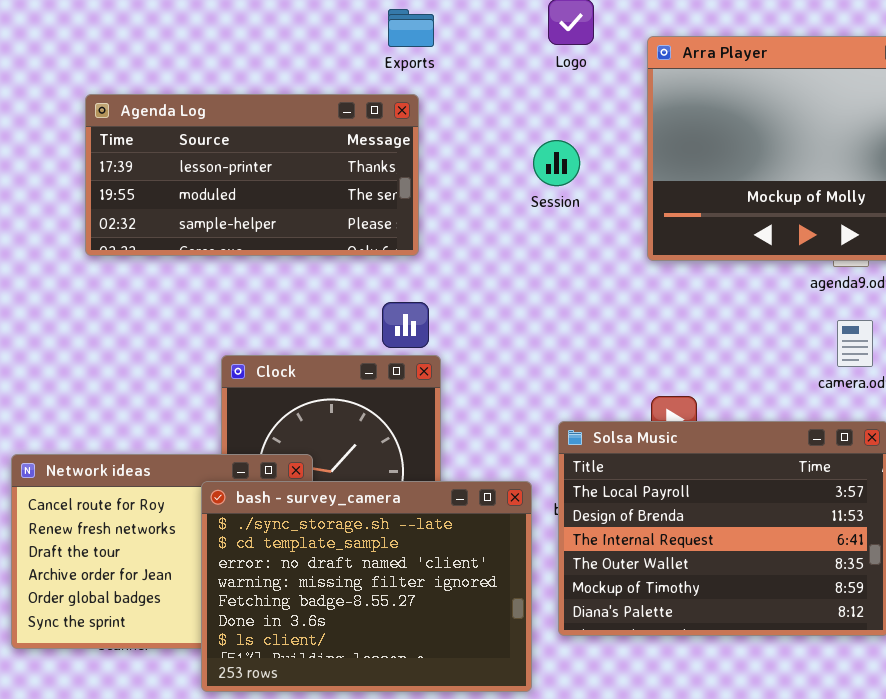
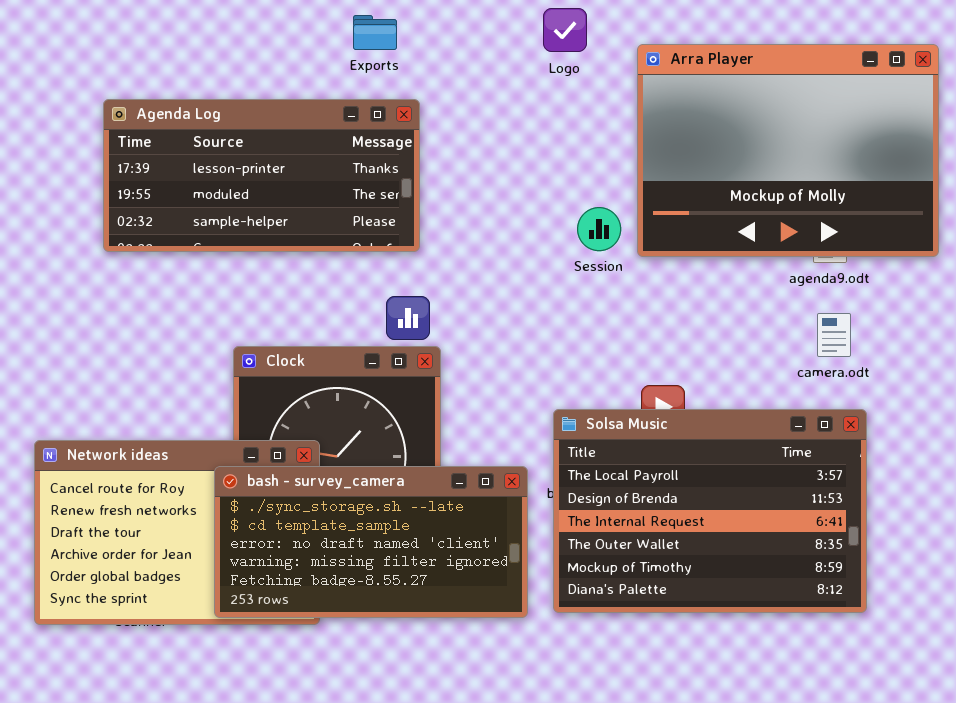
Exports: [388,9,434,47] -> [353,15,397,50], moved
Session: [533,140,580,186] -> [577,207,621,251], moved
bash - survey_camera: [201,481,532,692] -> [214,466,528,618], resized

